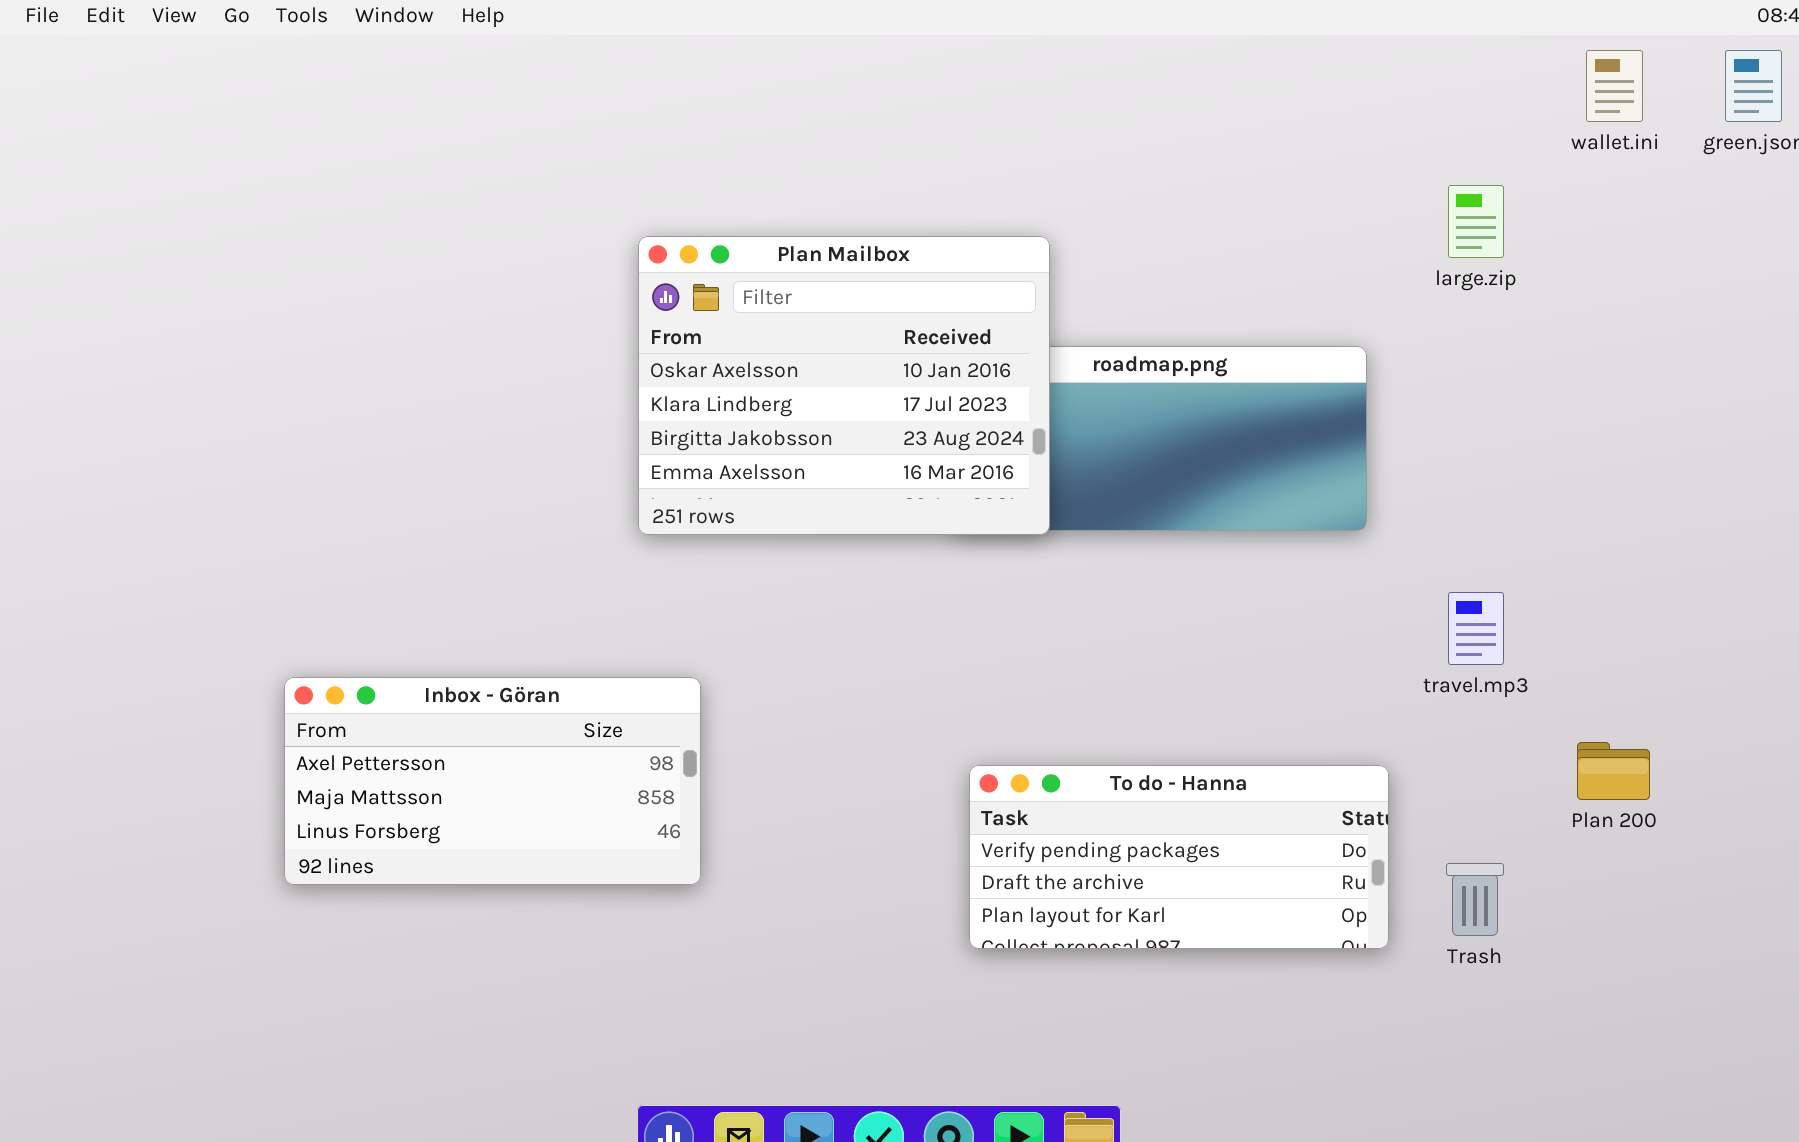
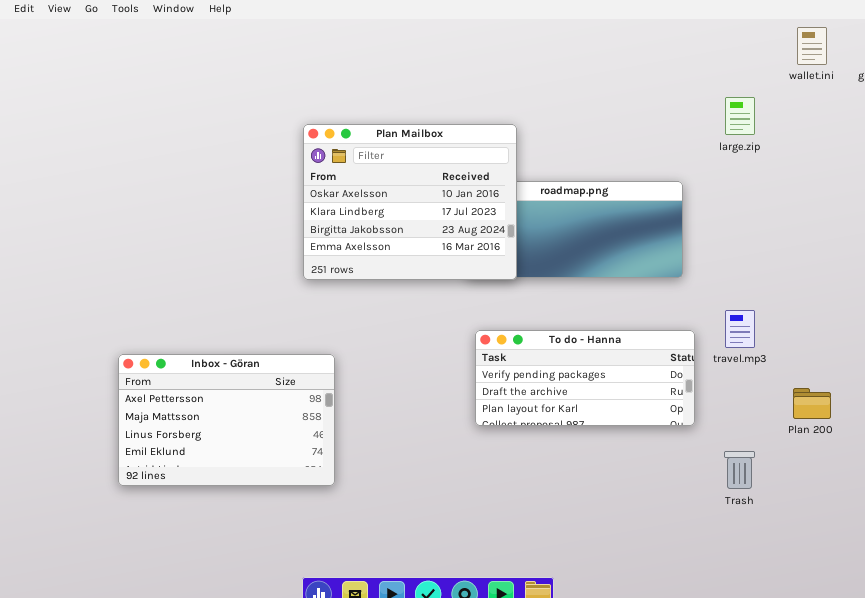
Inbox - Göran: [284,677,701,885] -> [118,354,335,486], resized
To do - Hanna: [969,765,1389,949] -> [475,330,695,426], moved

